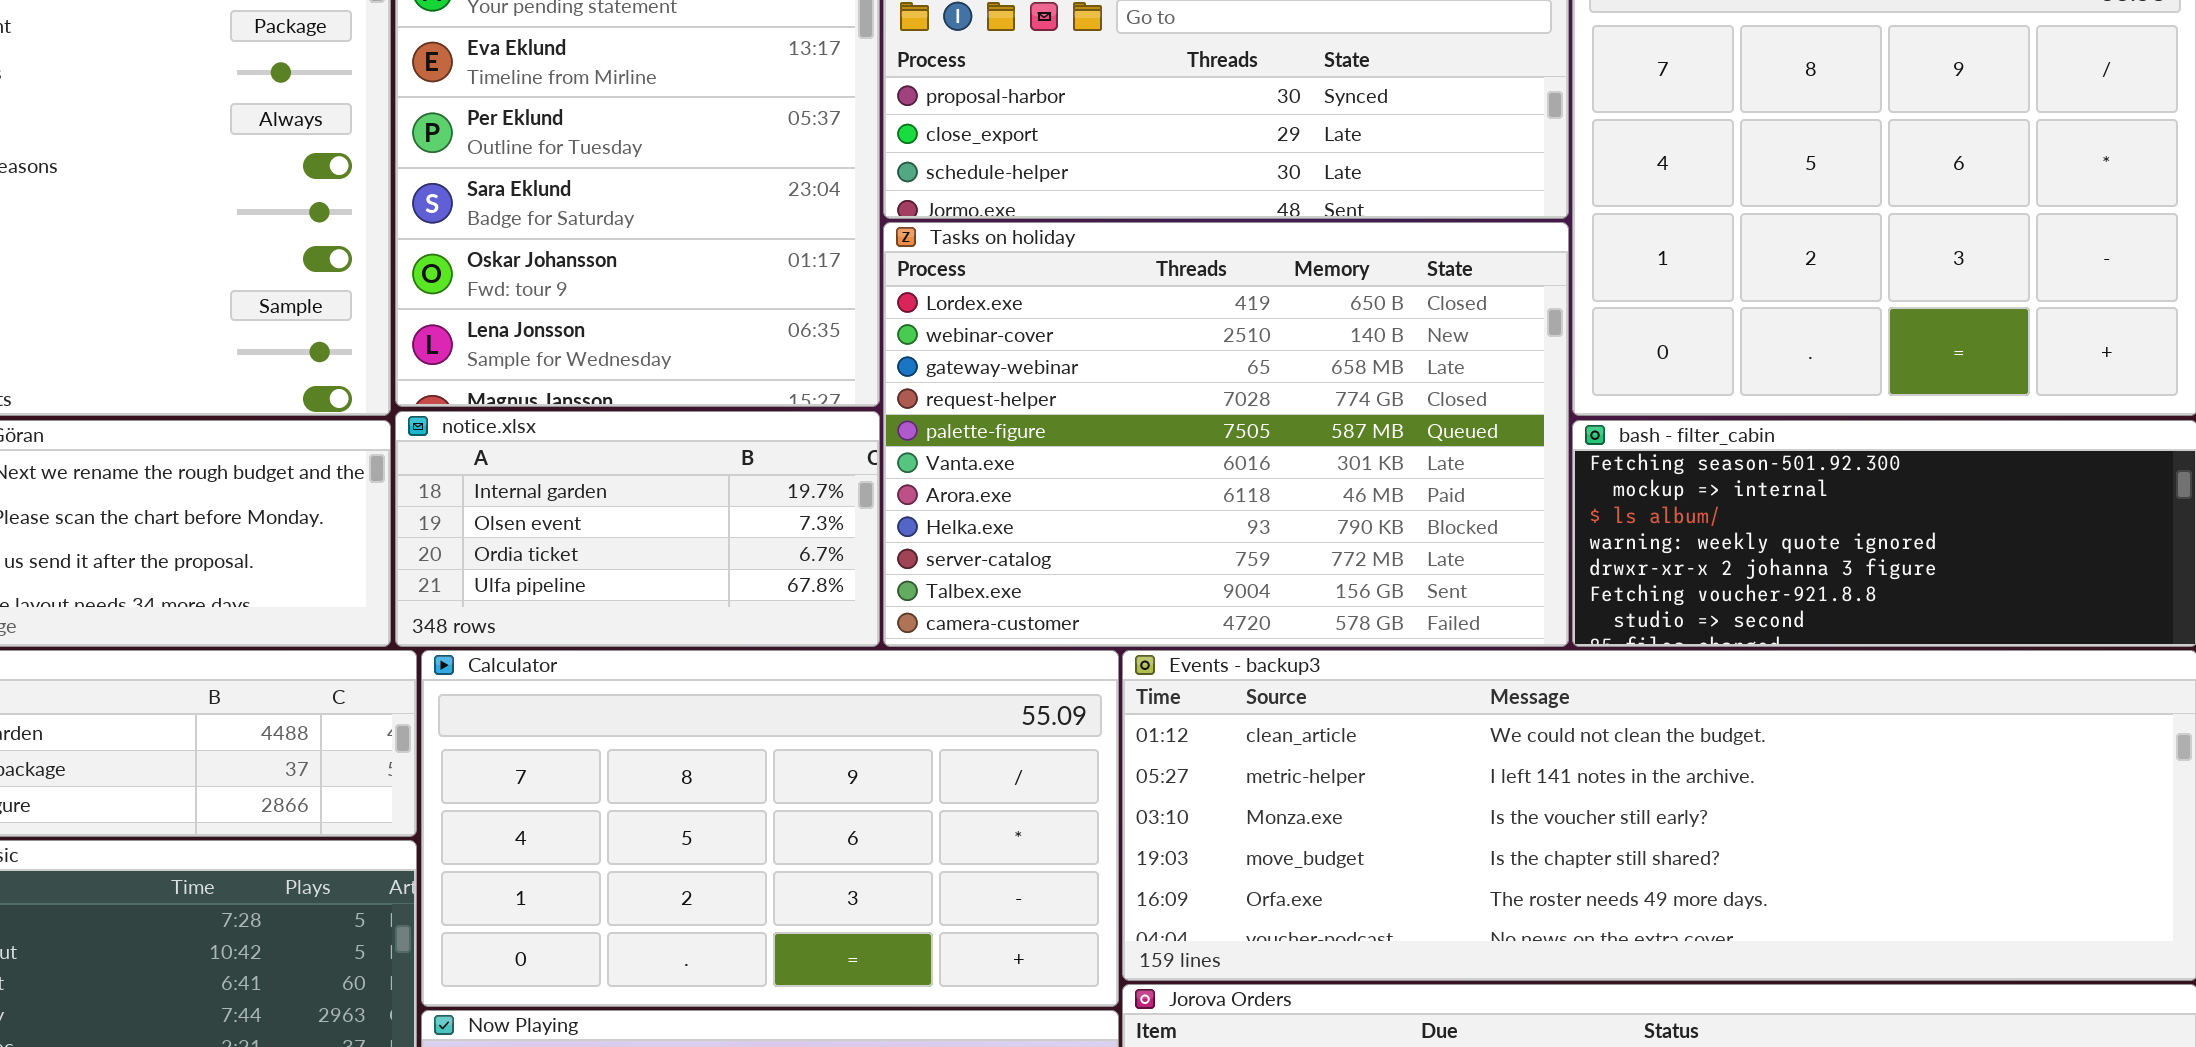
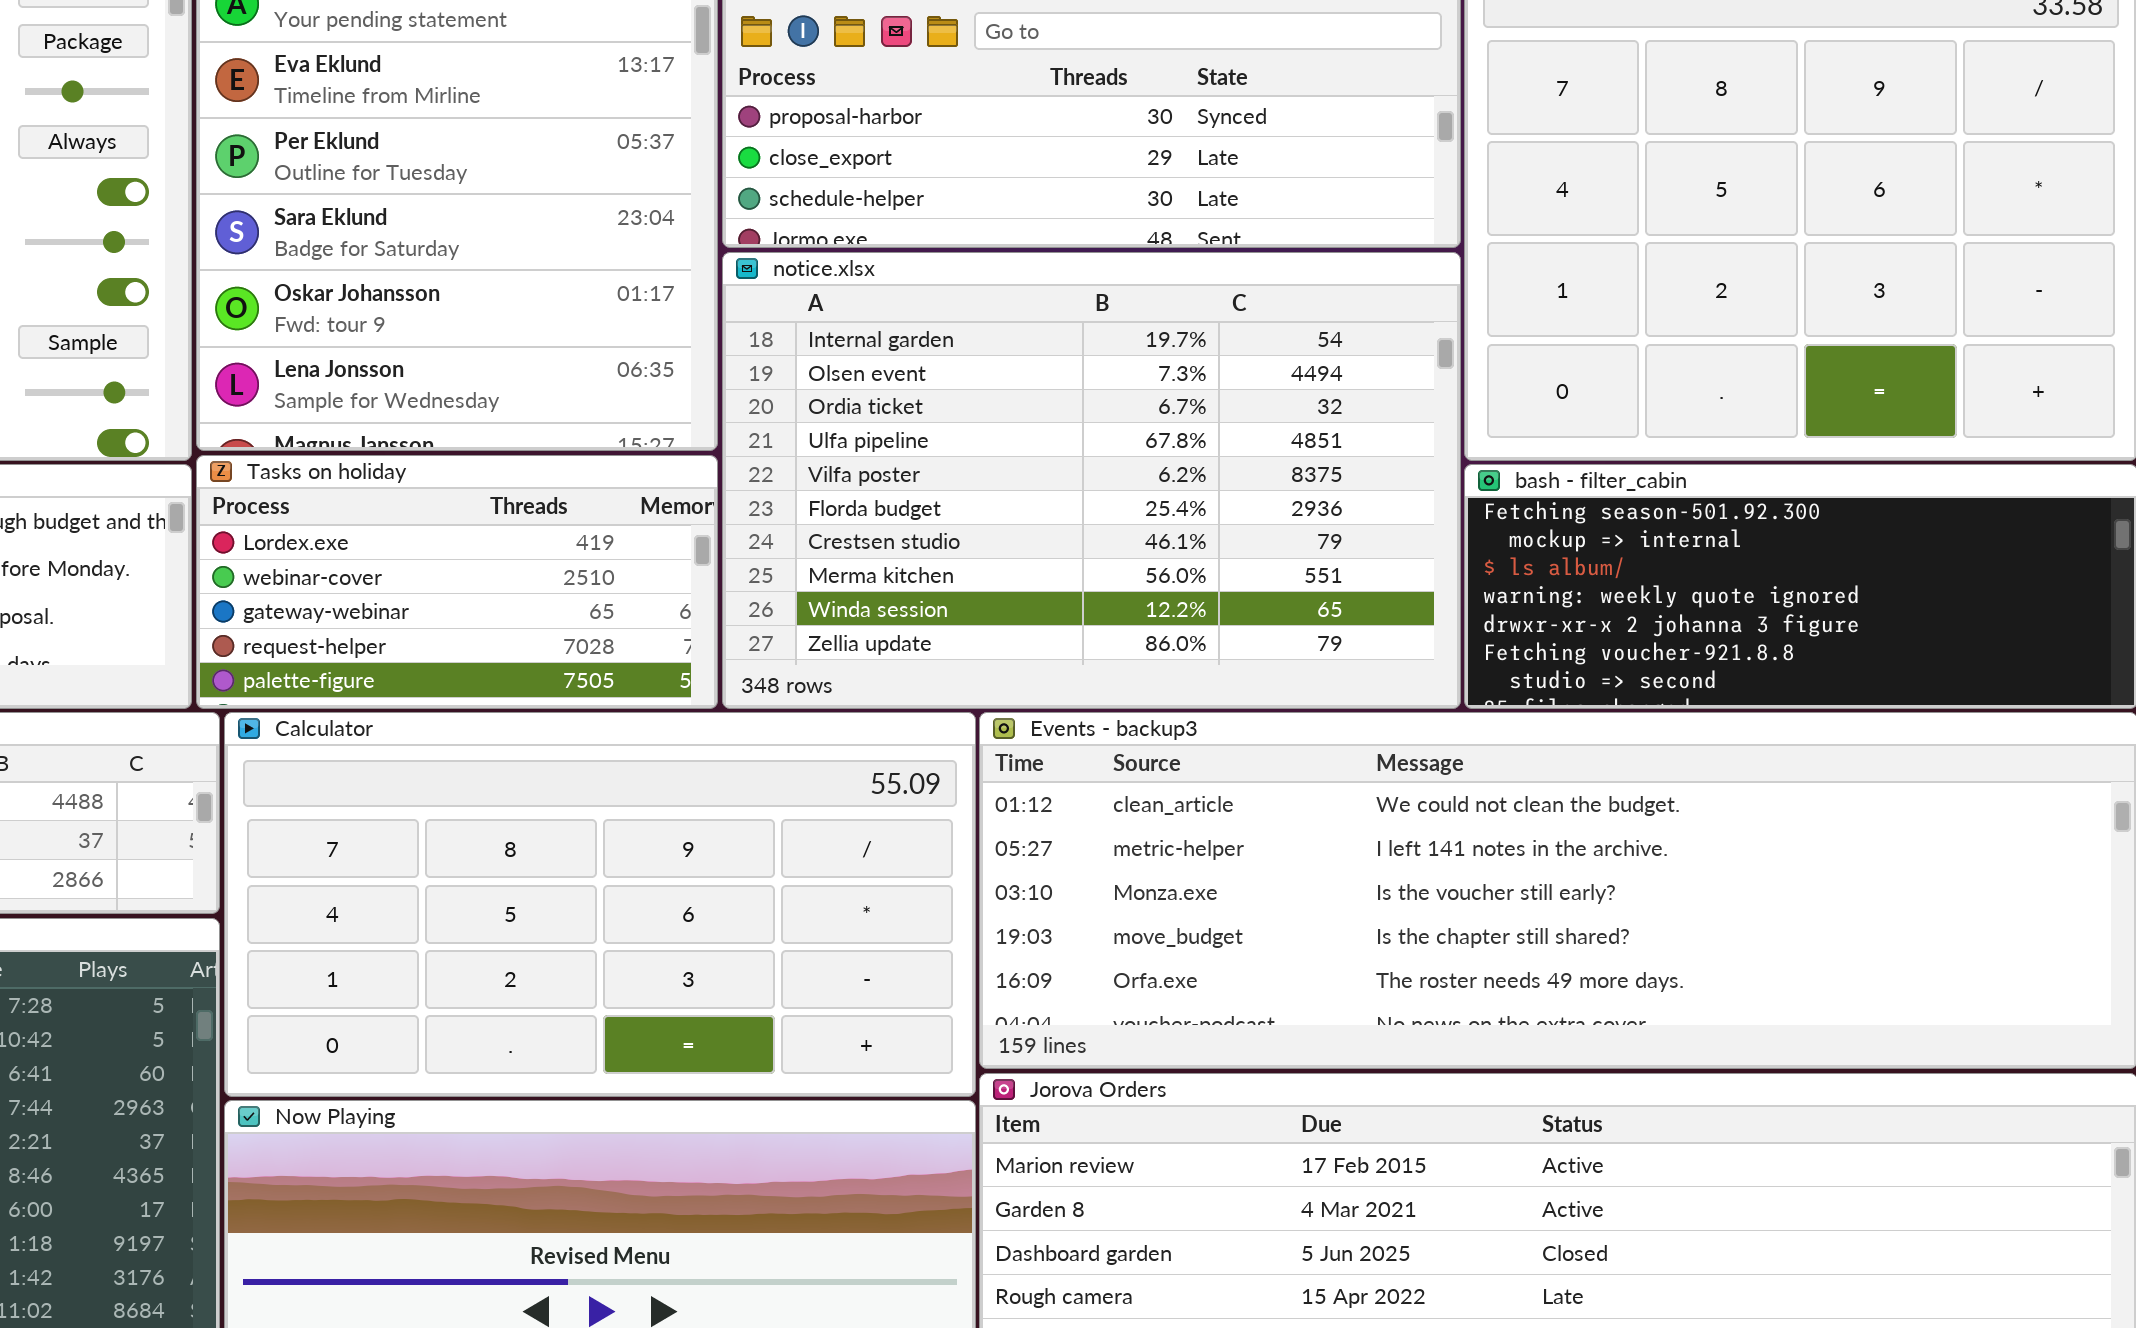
Tasks on holiday: [883,222,1569,647] -> [196,455,718,709], moved, resized
notice.xlsx: [395,411,880,647] -> [722,252,1461,709], moved, resized

